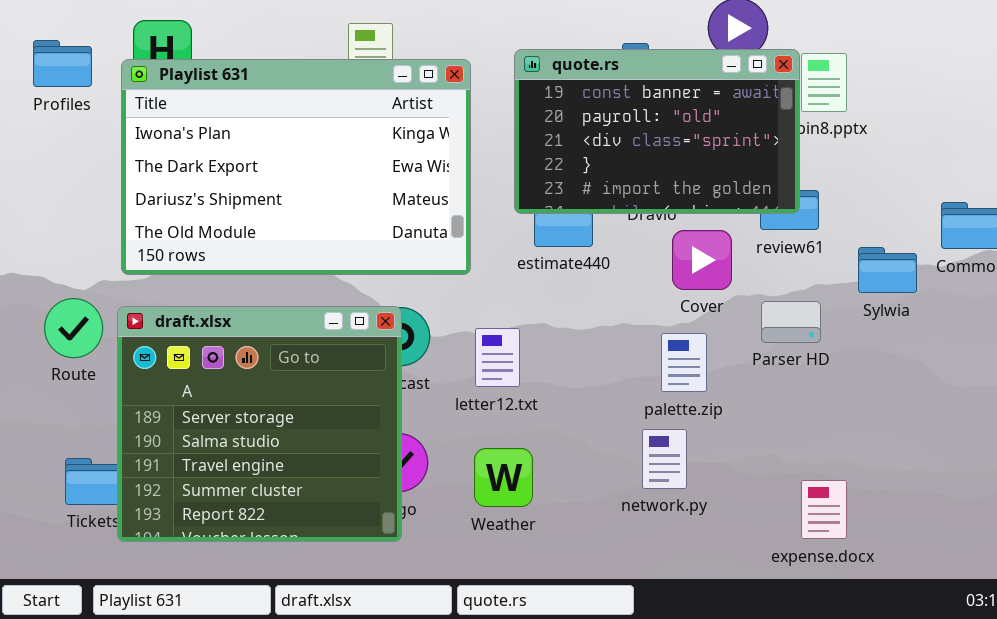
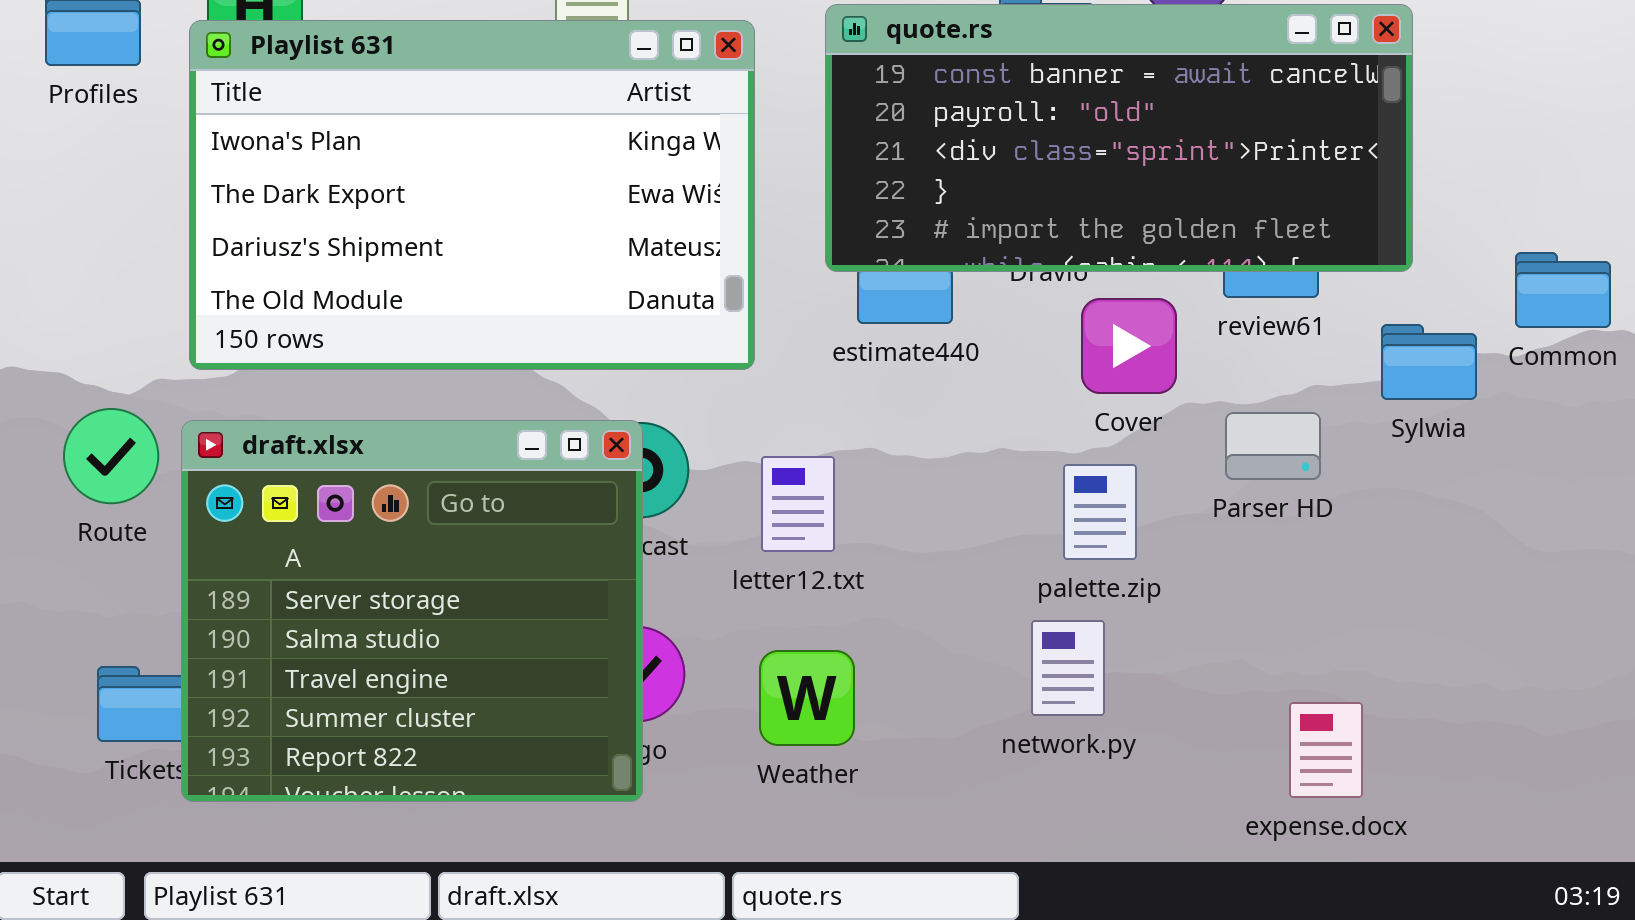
quote.rs: [514,49,800,214] -> [825,4,1413,272], resized

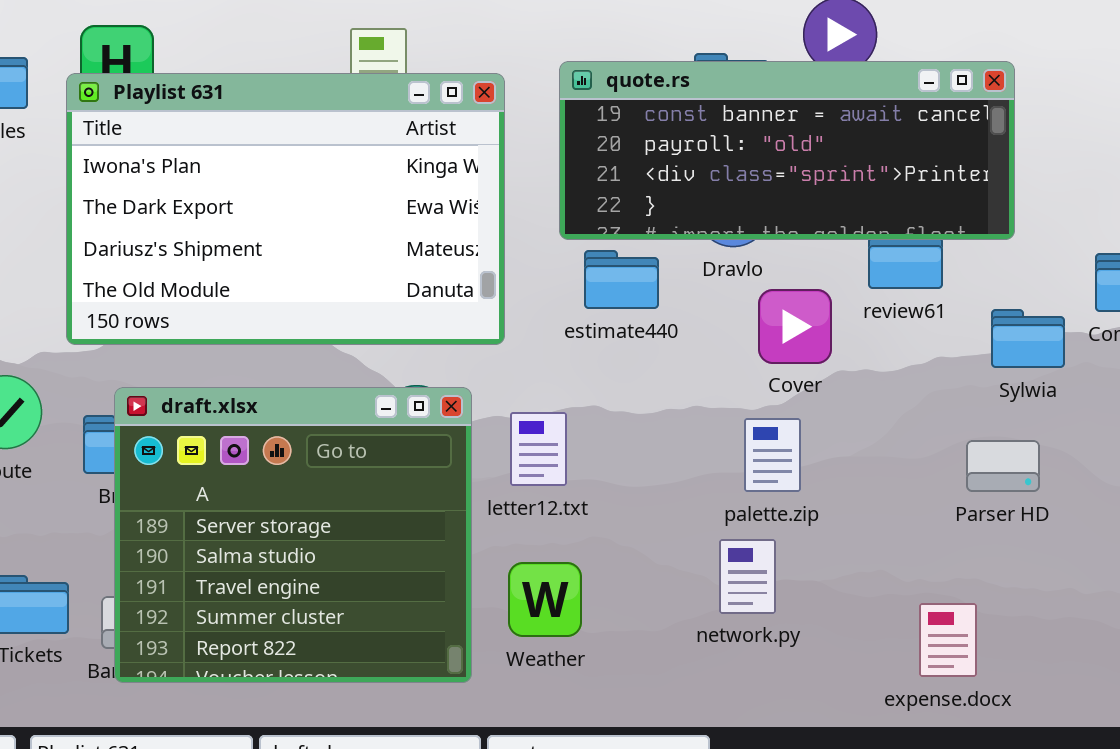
quote.rs: [825,4,1413,272] -> [559,61,1015,240], resized
Parser HD: [1225,412,1321,480] -> [966,440,1040,492], moved
draft.xlsx: [181,420,643,802] -> [114,387,472,683], moved

